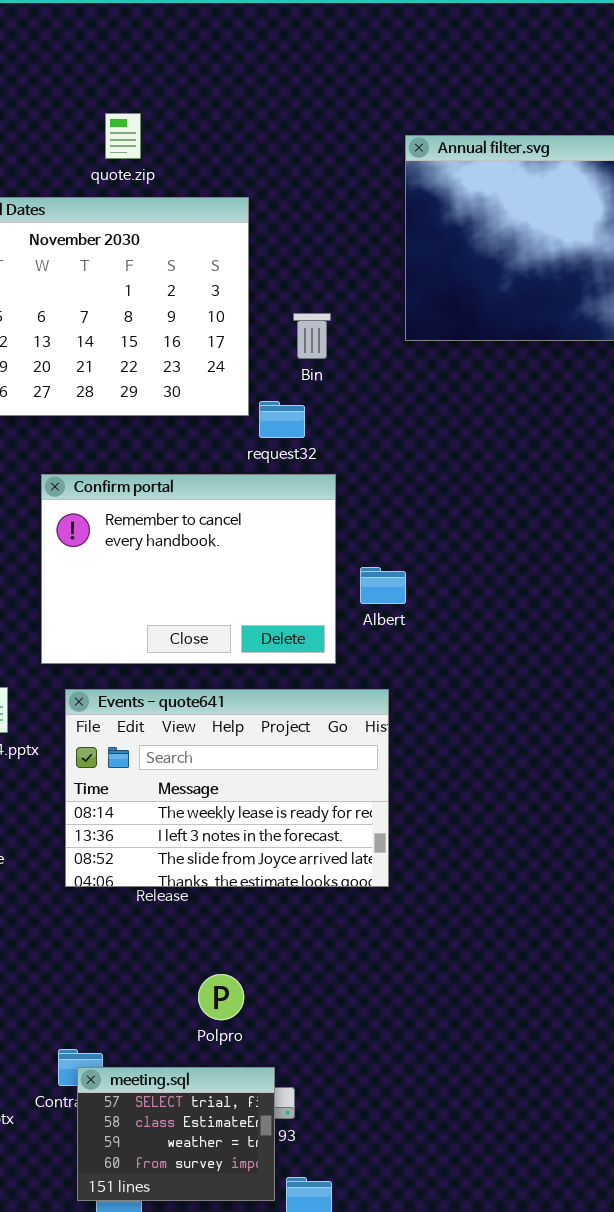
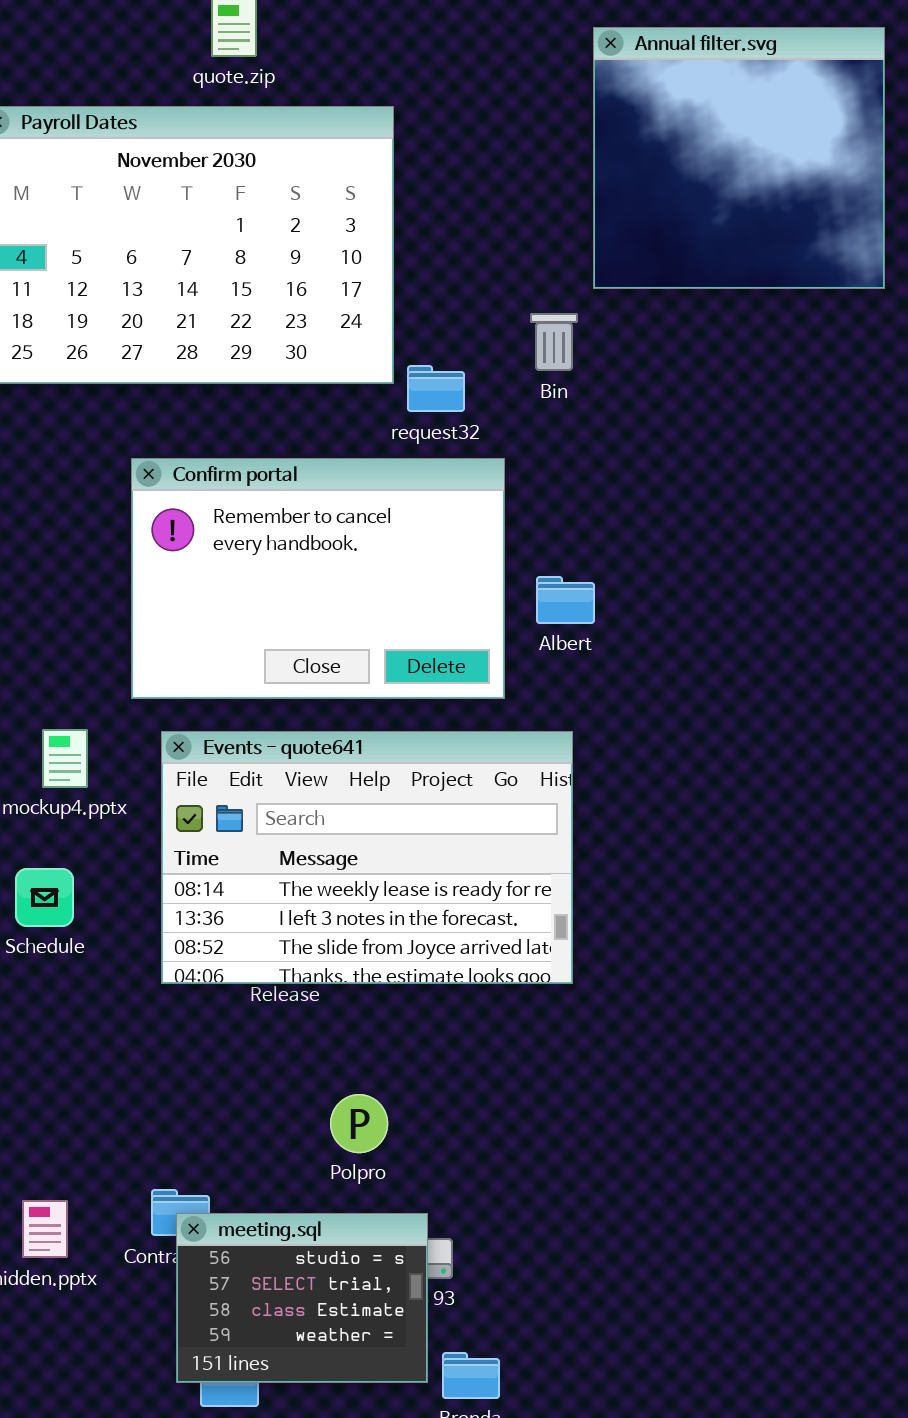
Bin: [293,313,331,359] -> [530,313,578,371], moved
meeting.sql: [77,1067,275,1201] -> [176,1213,428,1383], scrolled up 1 row

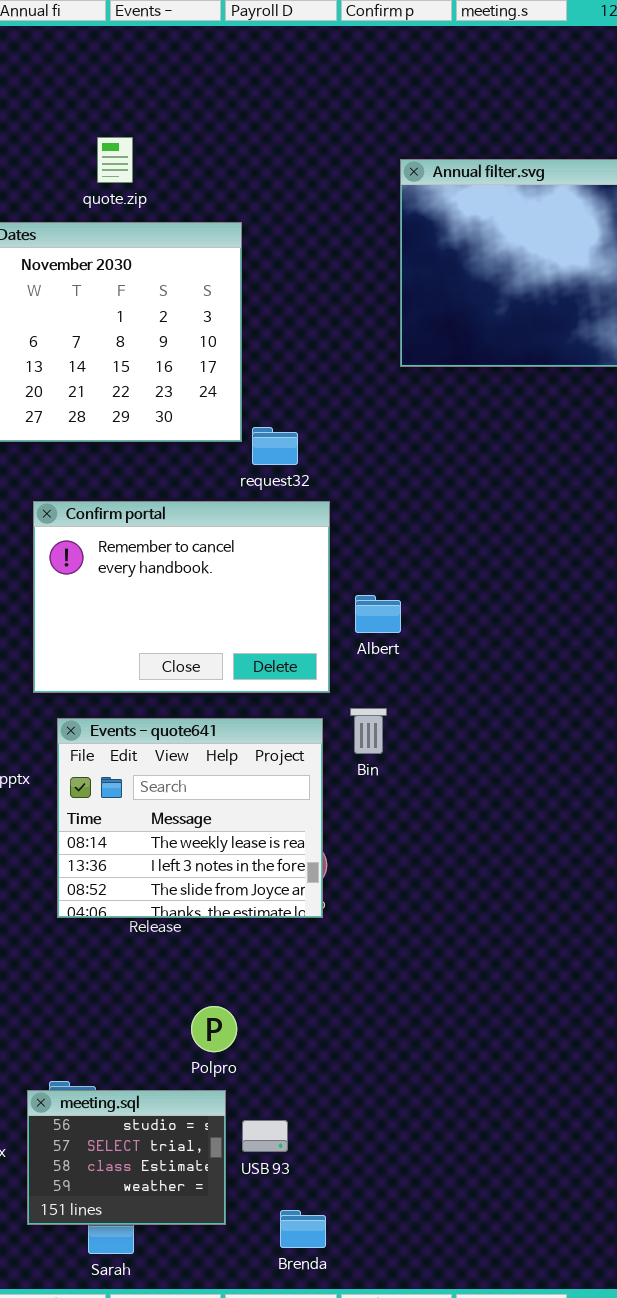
Bin: [530,313,578,371] -> [350,708,387,754], moved
Events - quote641: [161,731,573,984] -> [57,718,323,918], resized
meeting.sql: [176,1213,428,1383] -> [27,1090,226,1225], moved

